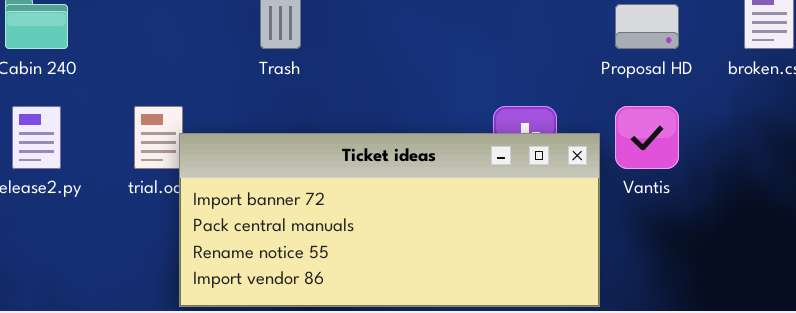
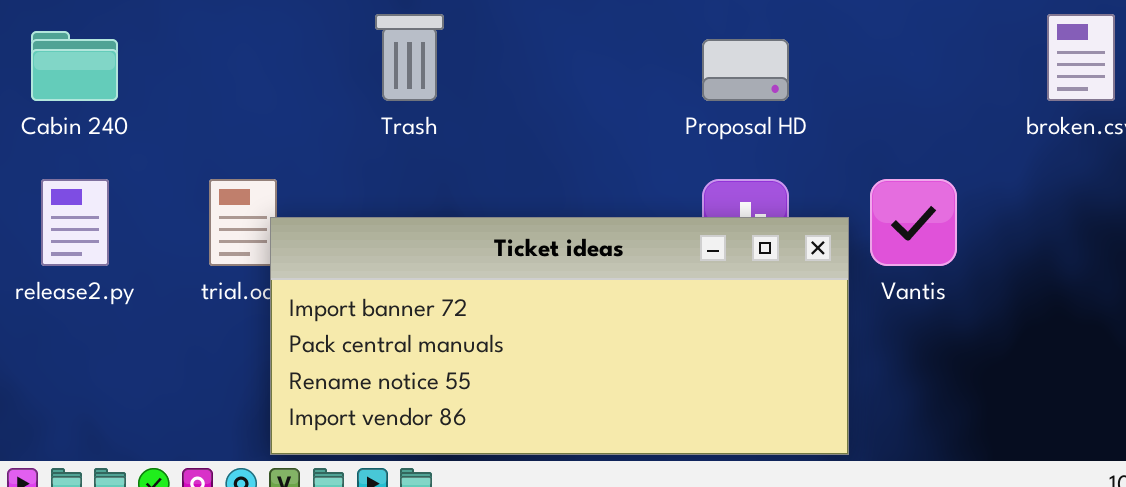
Proposal HD: [615,4,679,49] -> [702,39,789,101], moved

